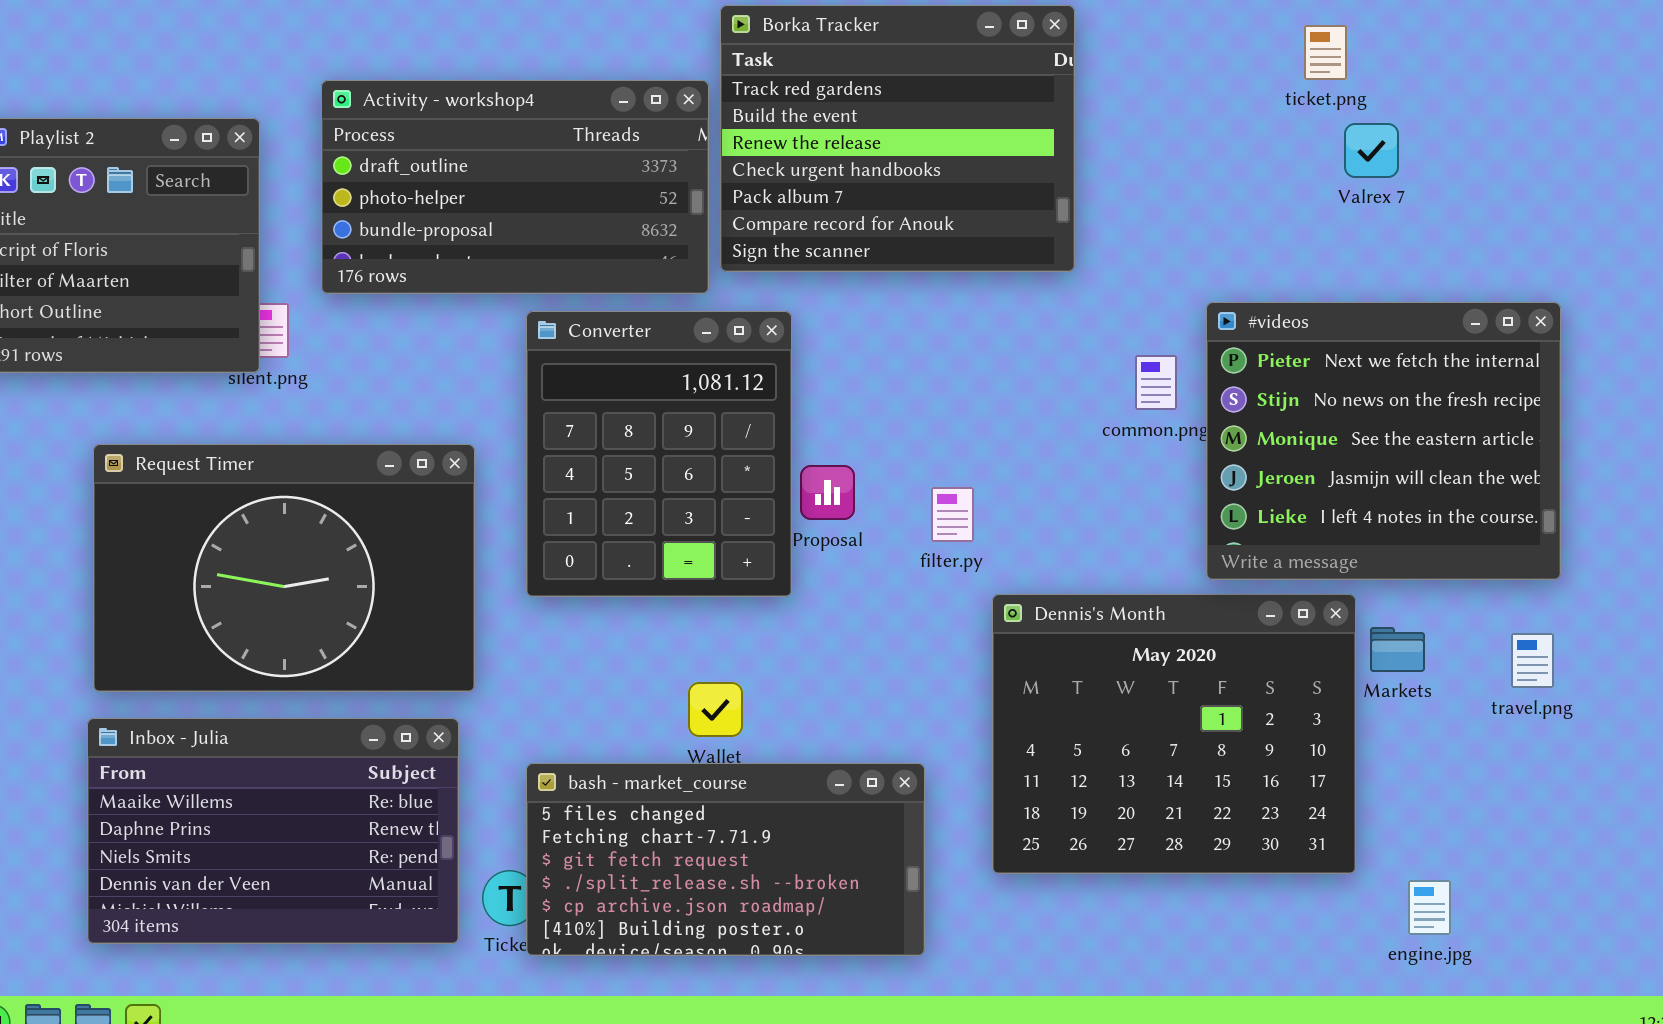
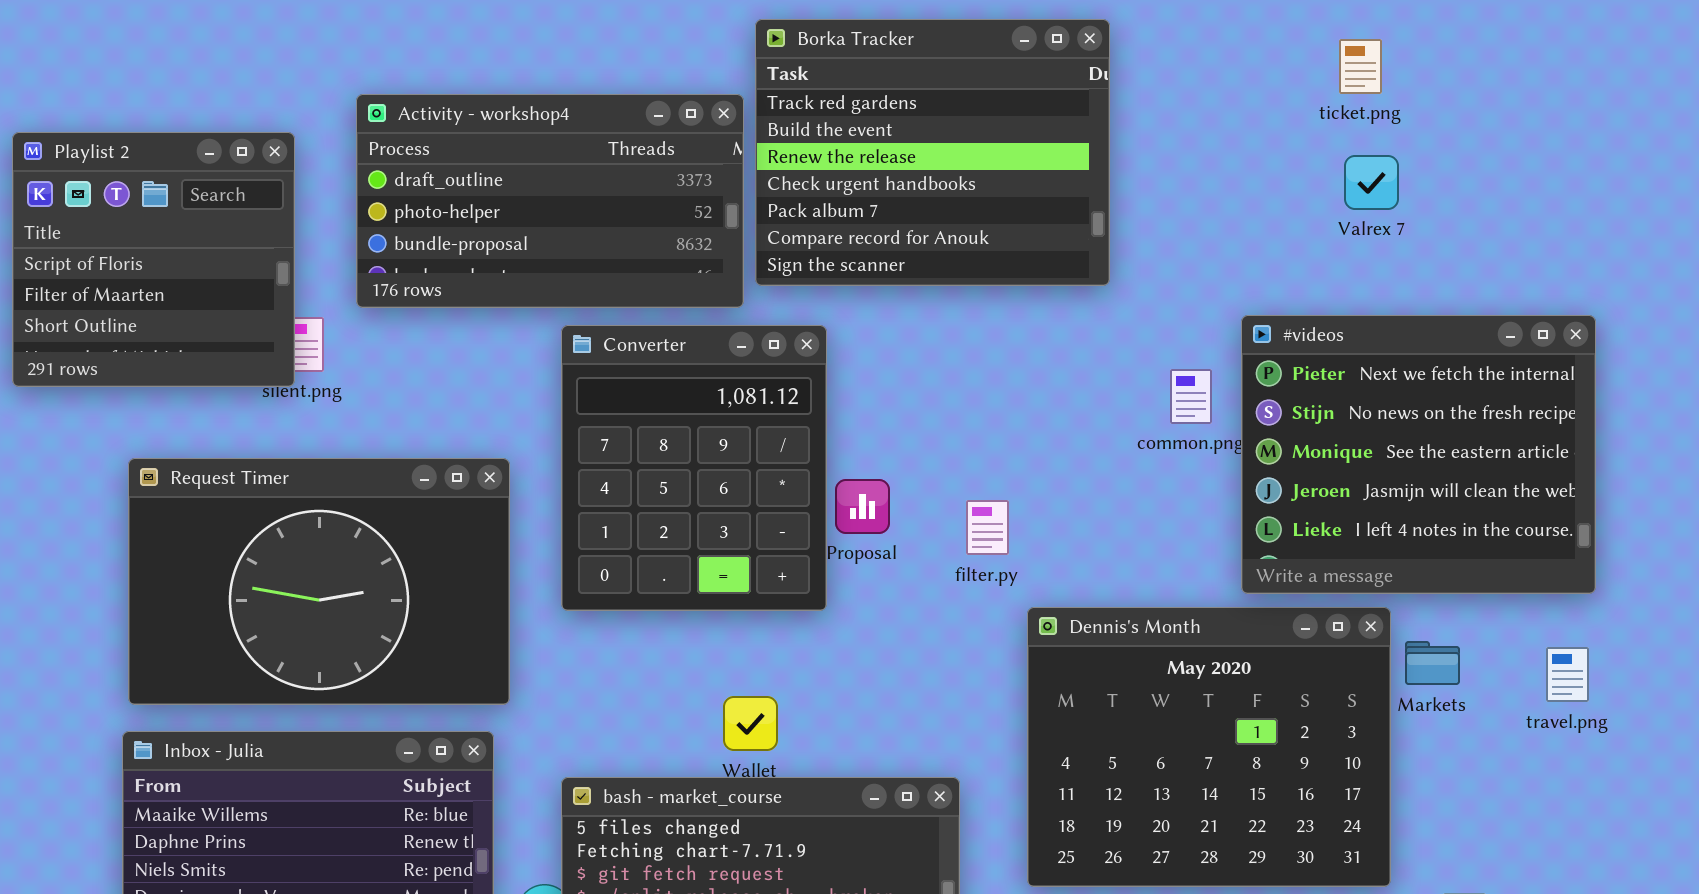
Valrex 7: [1344,123,1399,178] -> [1344,155,1399,210], moved

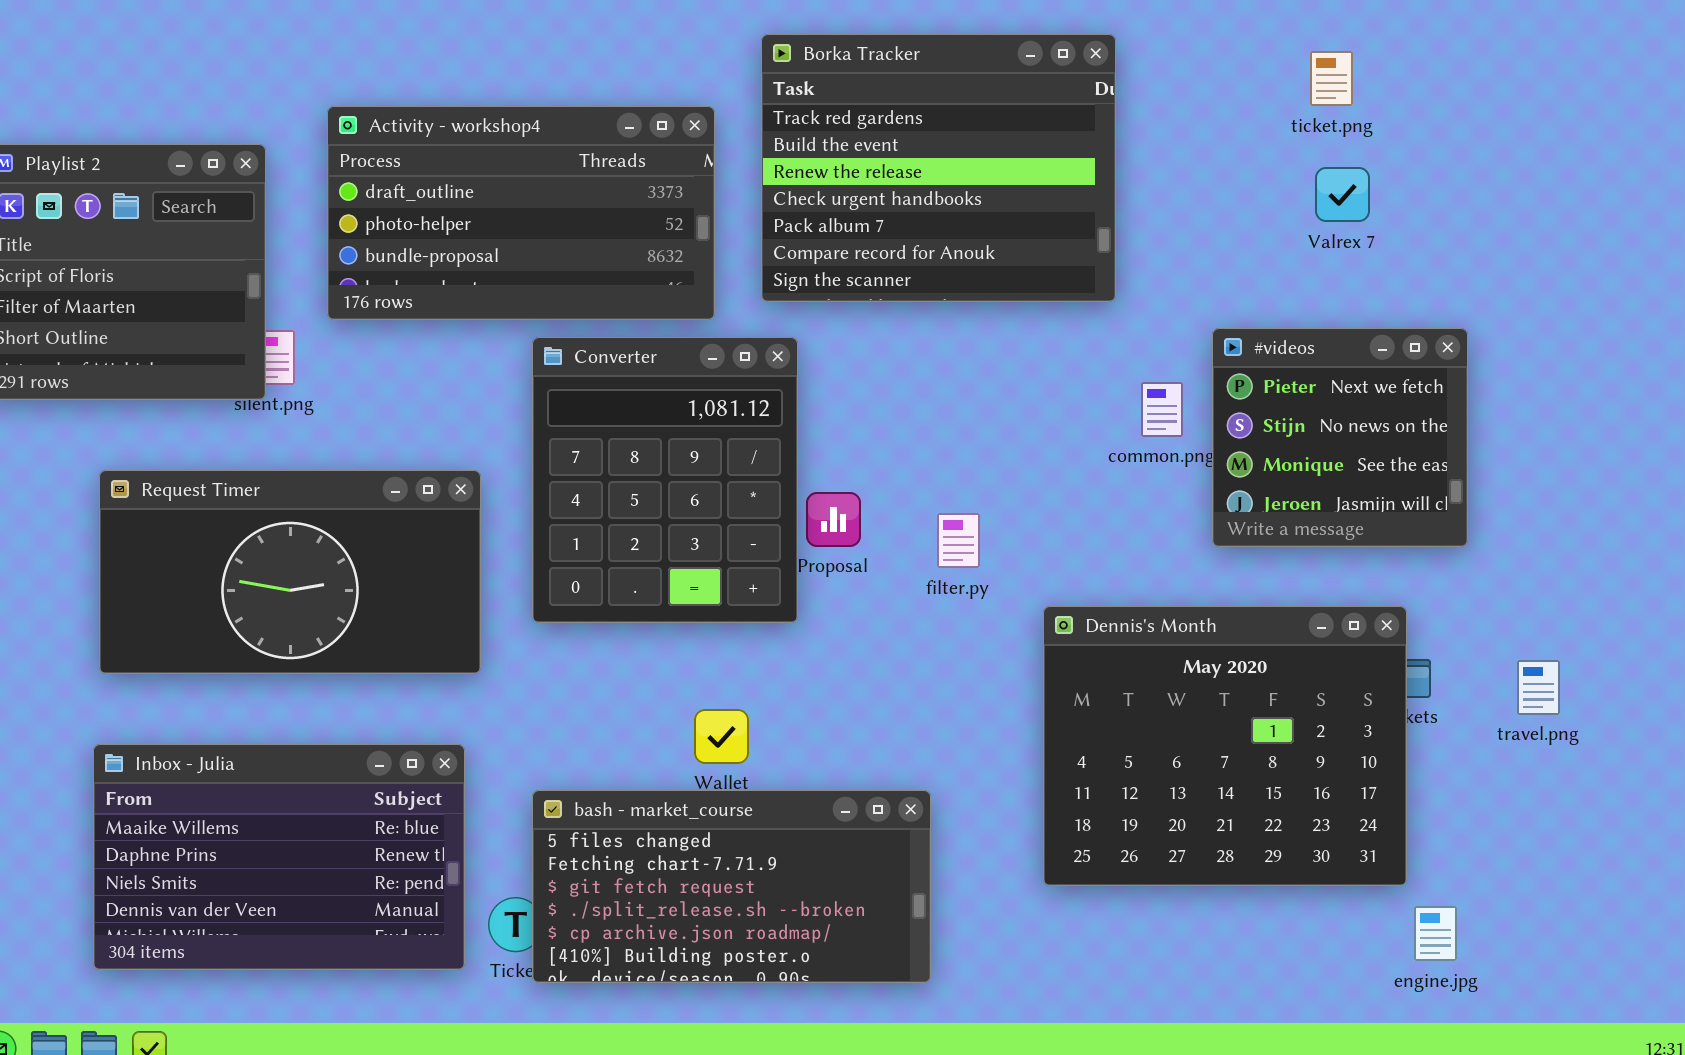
Borka Tracker: [755,19,1110,286] -> [761,34,1116,302], moved
#videos: [1241,315,1596,594] -> [1212,328,1468,547], resized
Request Timer: [128,458,510,705] -> [99,470,481,674], resized
Dennis's Month: [1027,607,1391,887] -> [1043,606,1407,886], moved

